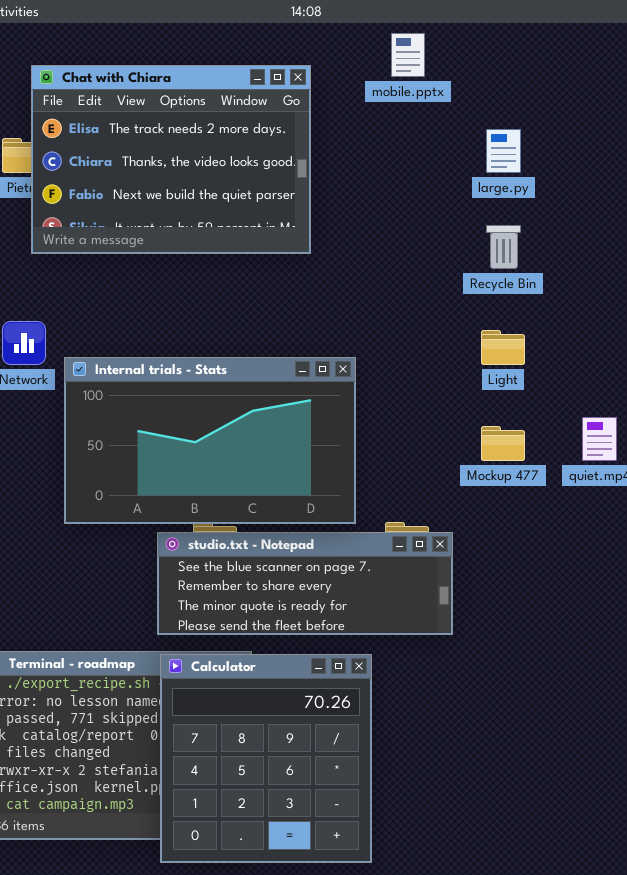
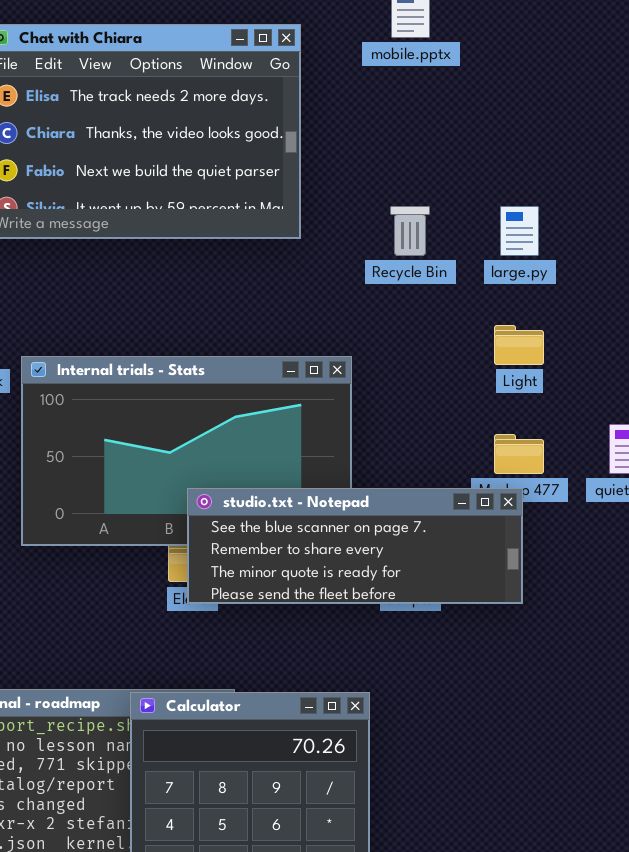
large.py: [486,129,521,173] -> [500,206,539,256], moved
Recycle Bin: [486,225,521,269] -> [390,206,430,256], moved
studio.txt - Notepad: [157,532,453,635] -> [187,488,523,604], moved

